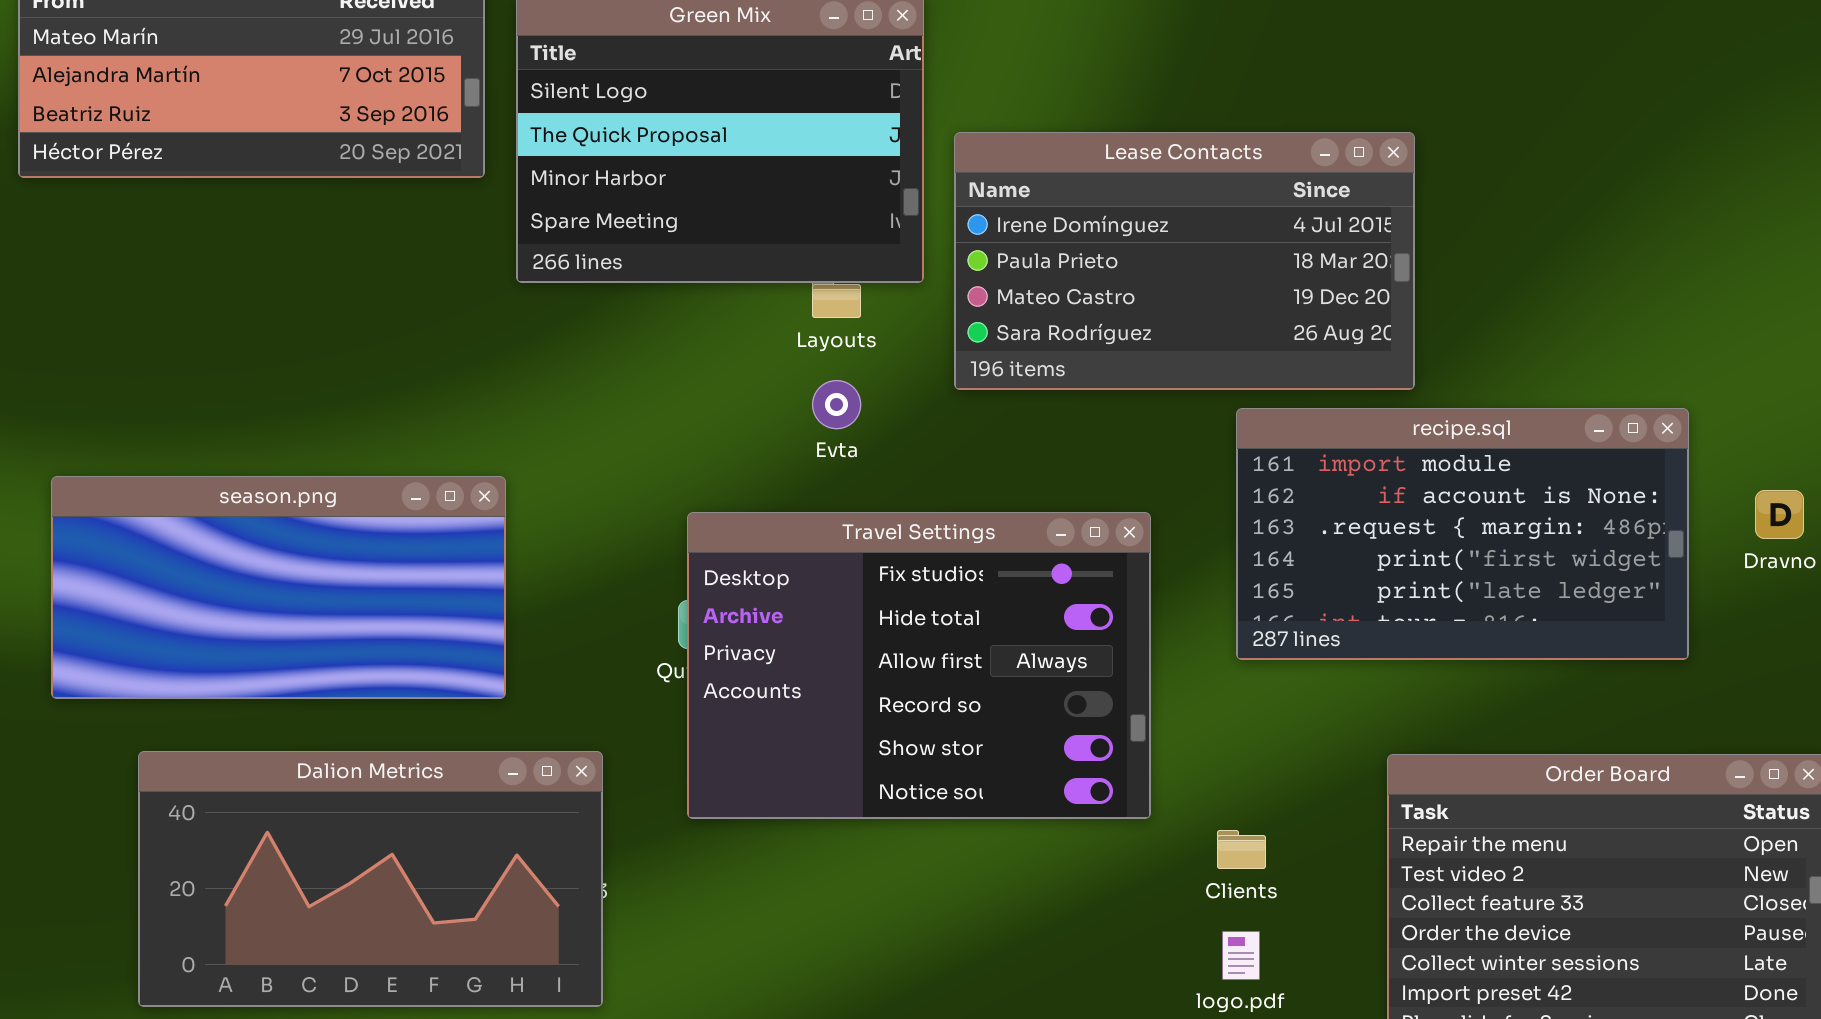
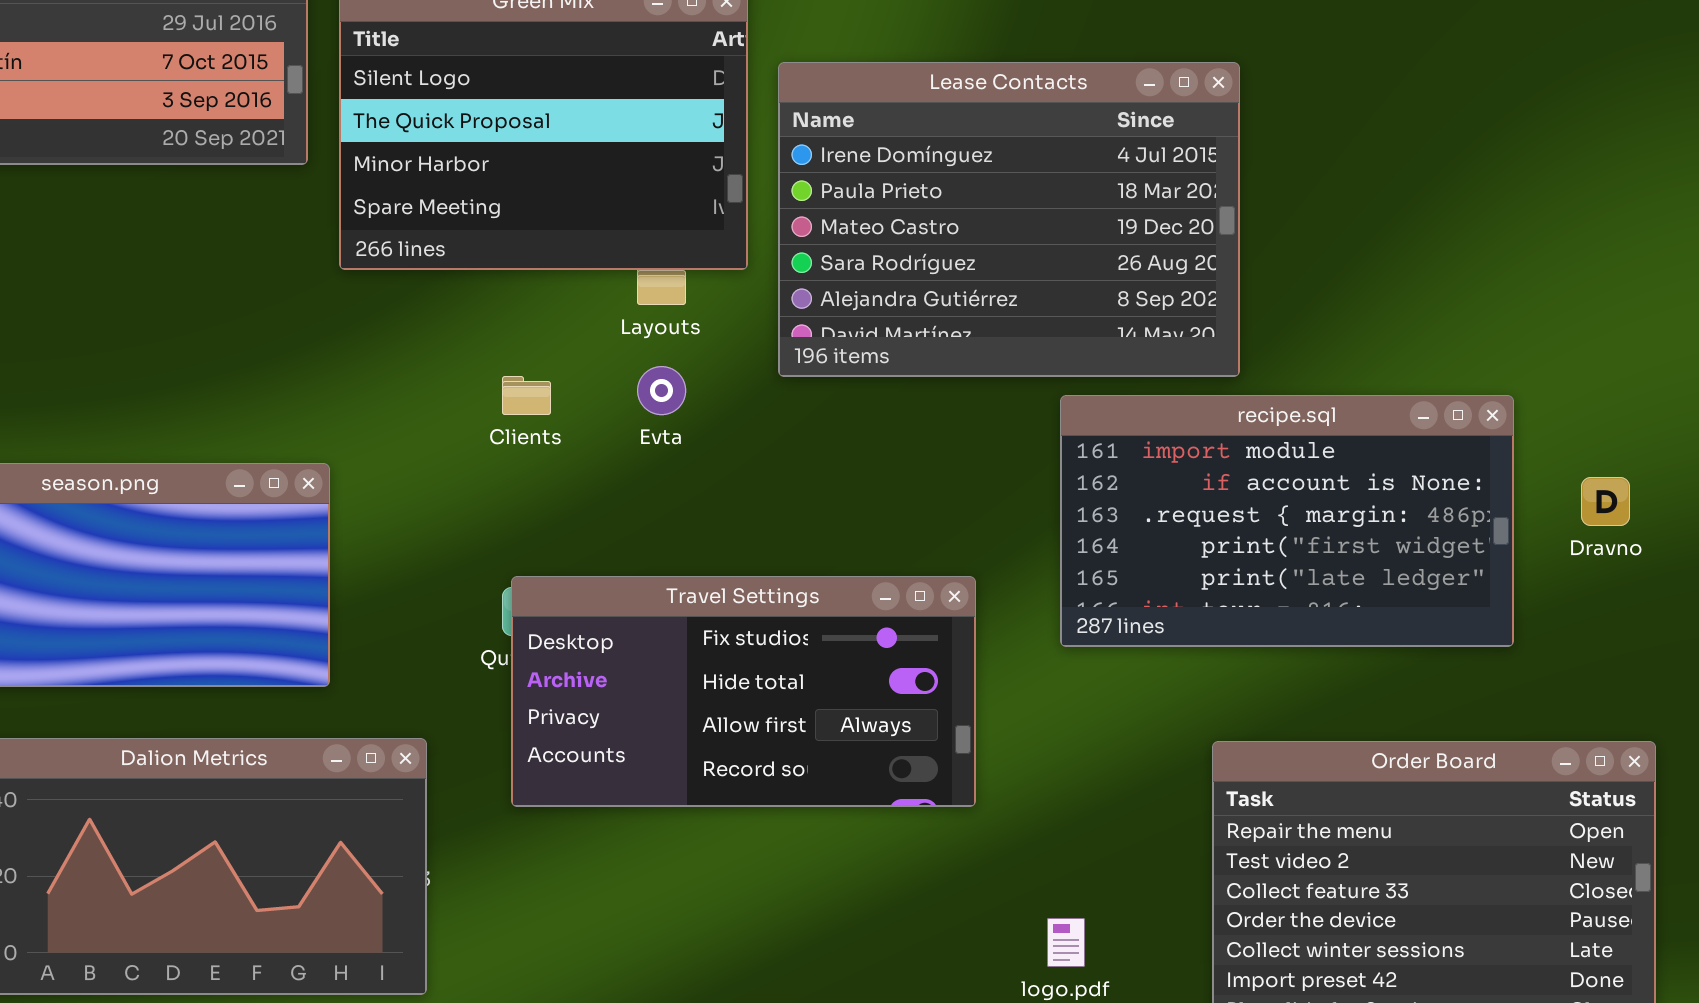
Lease Contacts: [954,132,1415,390] -> [778,62,1240,377], resized
Travel Settings: [687,512,1151,819] -> [511,576,976,807], resized
Clients: [1217,830,1266,869] -> [502,376,551,415], moved

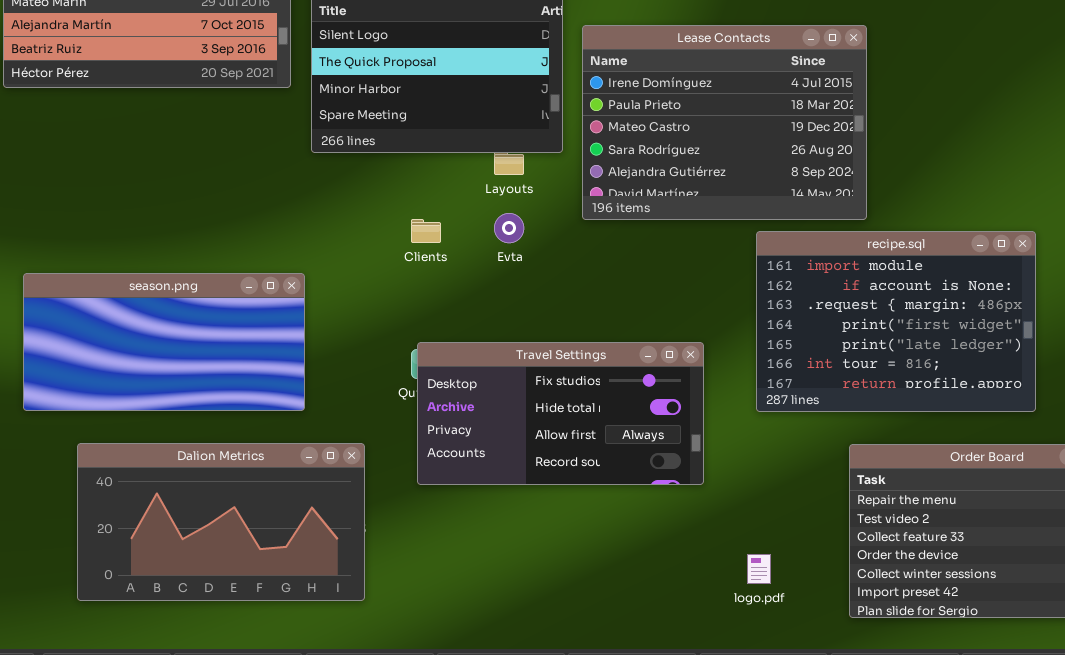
recipe.sql: [1060,395,1514,647] -> [756,231,1036,412], resized

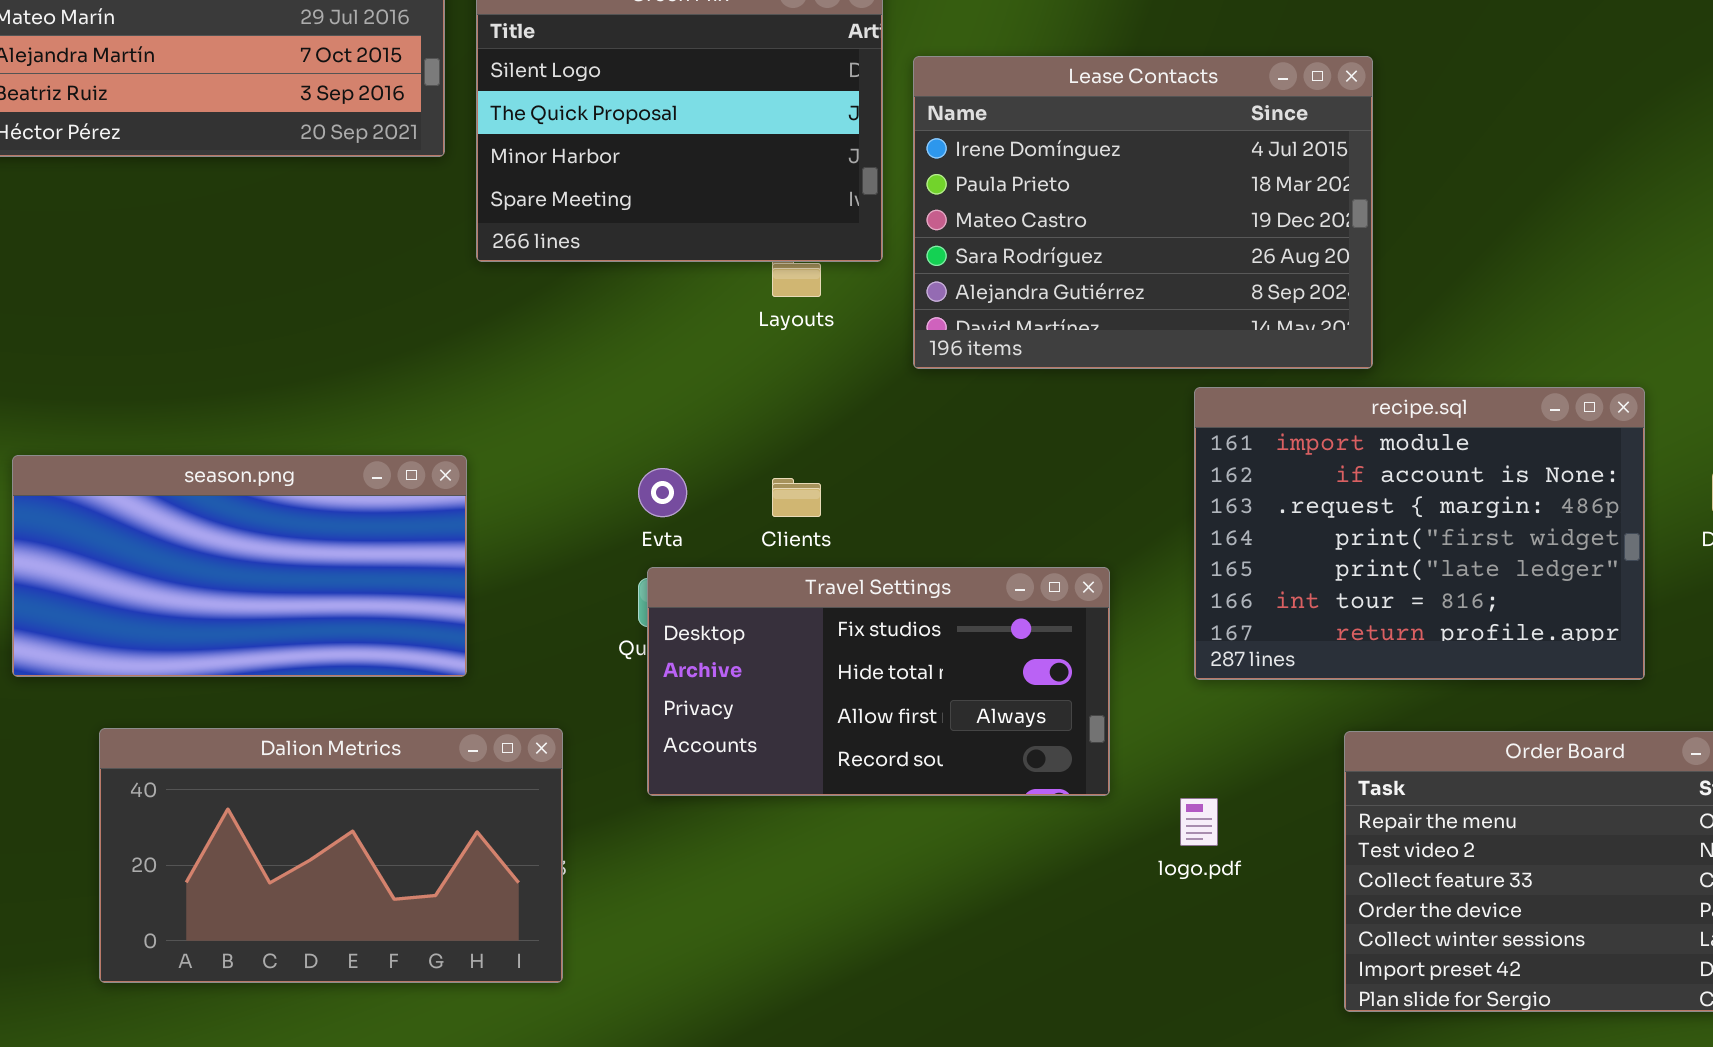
Evta: [494,213,524,243] -> [638,468,687,517], moved
Clients: [411,219,441,243] -> [772,478,821,517], moved
logo.pdf: [747,554,771,584] -> [1180,798,1218,846], moved

